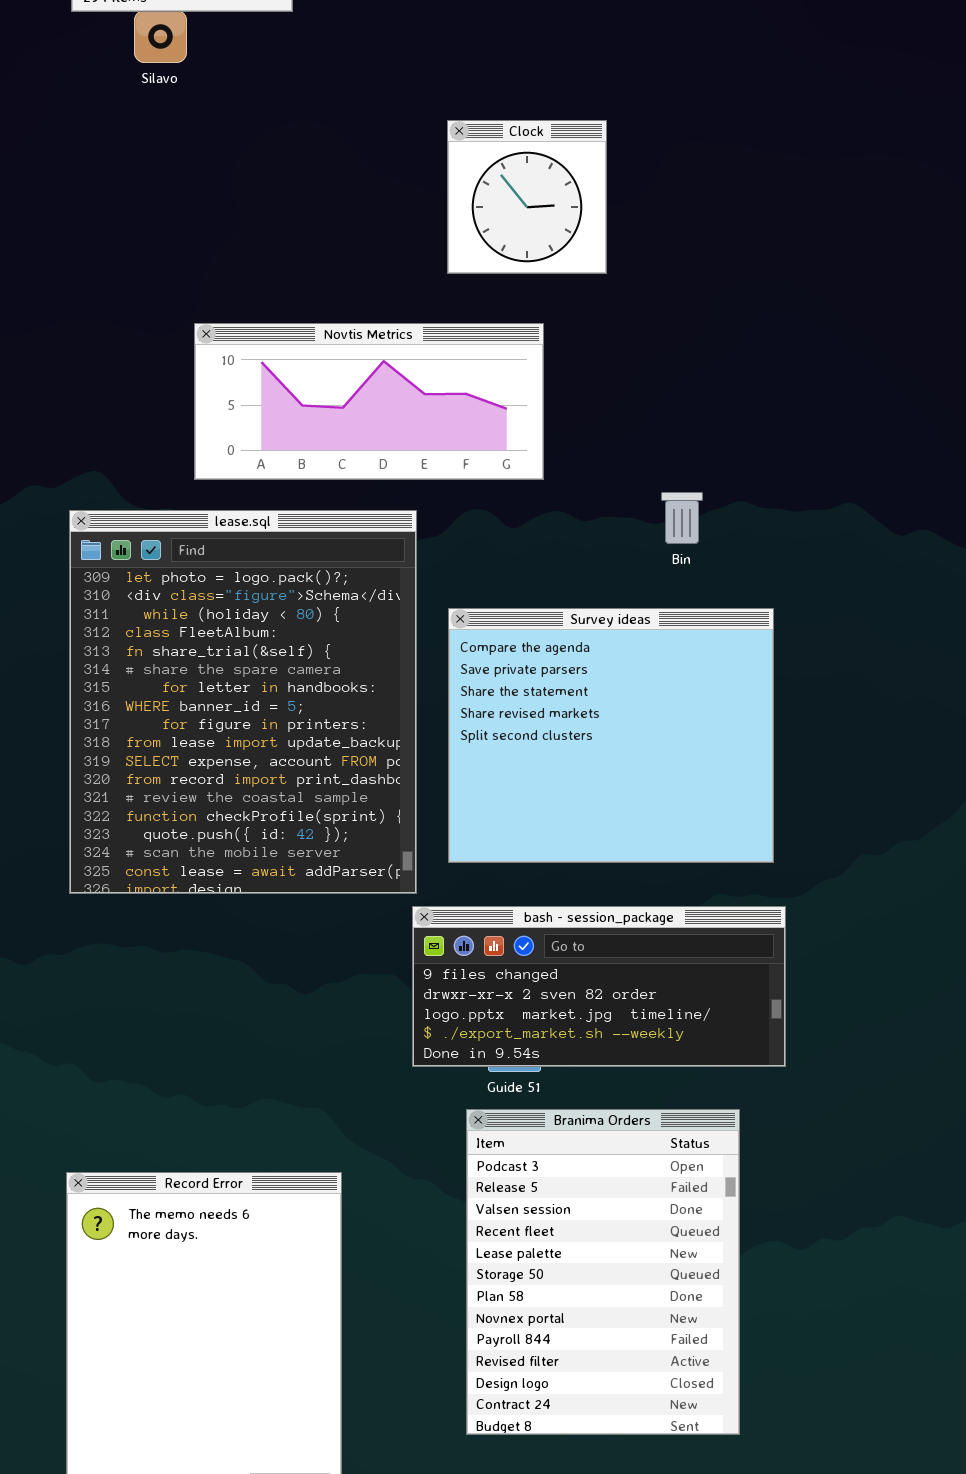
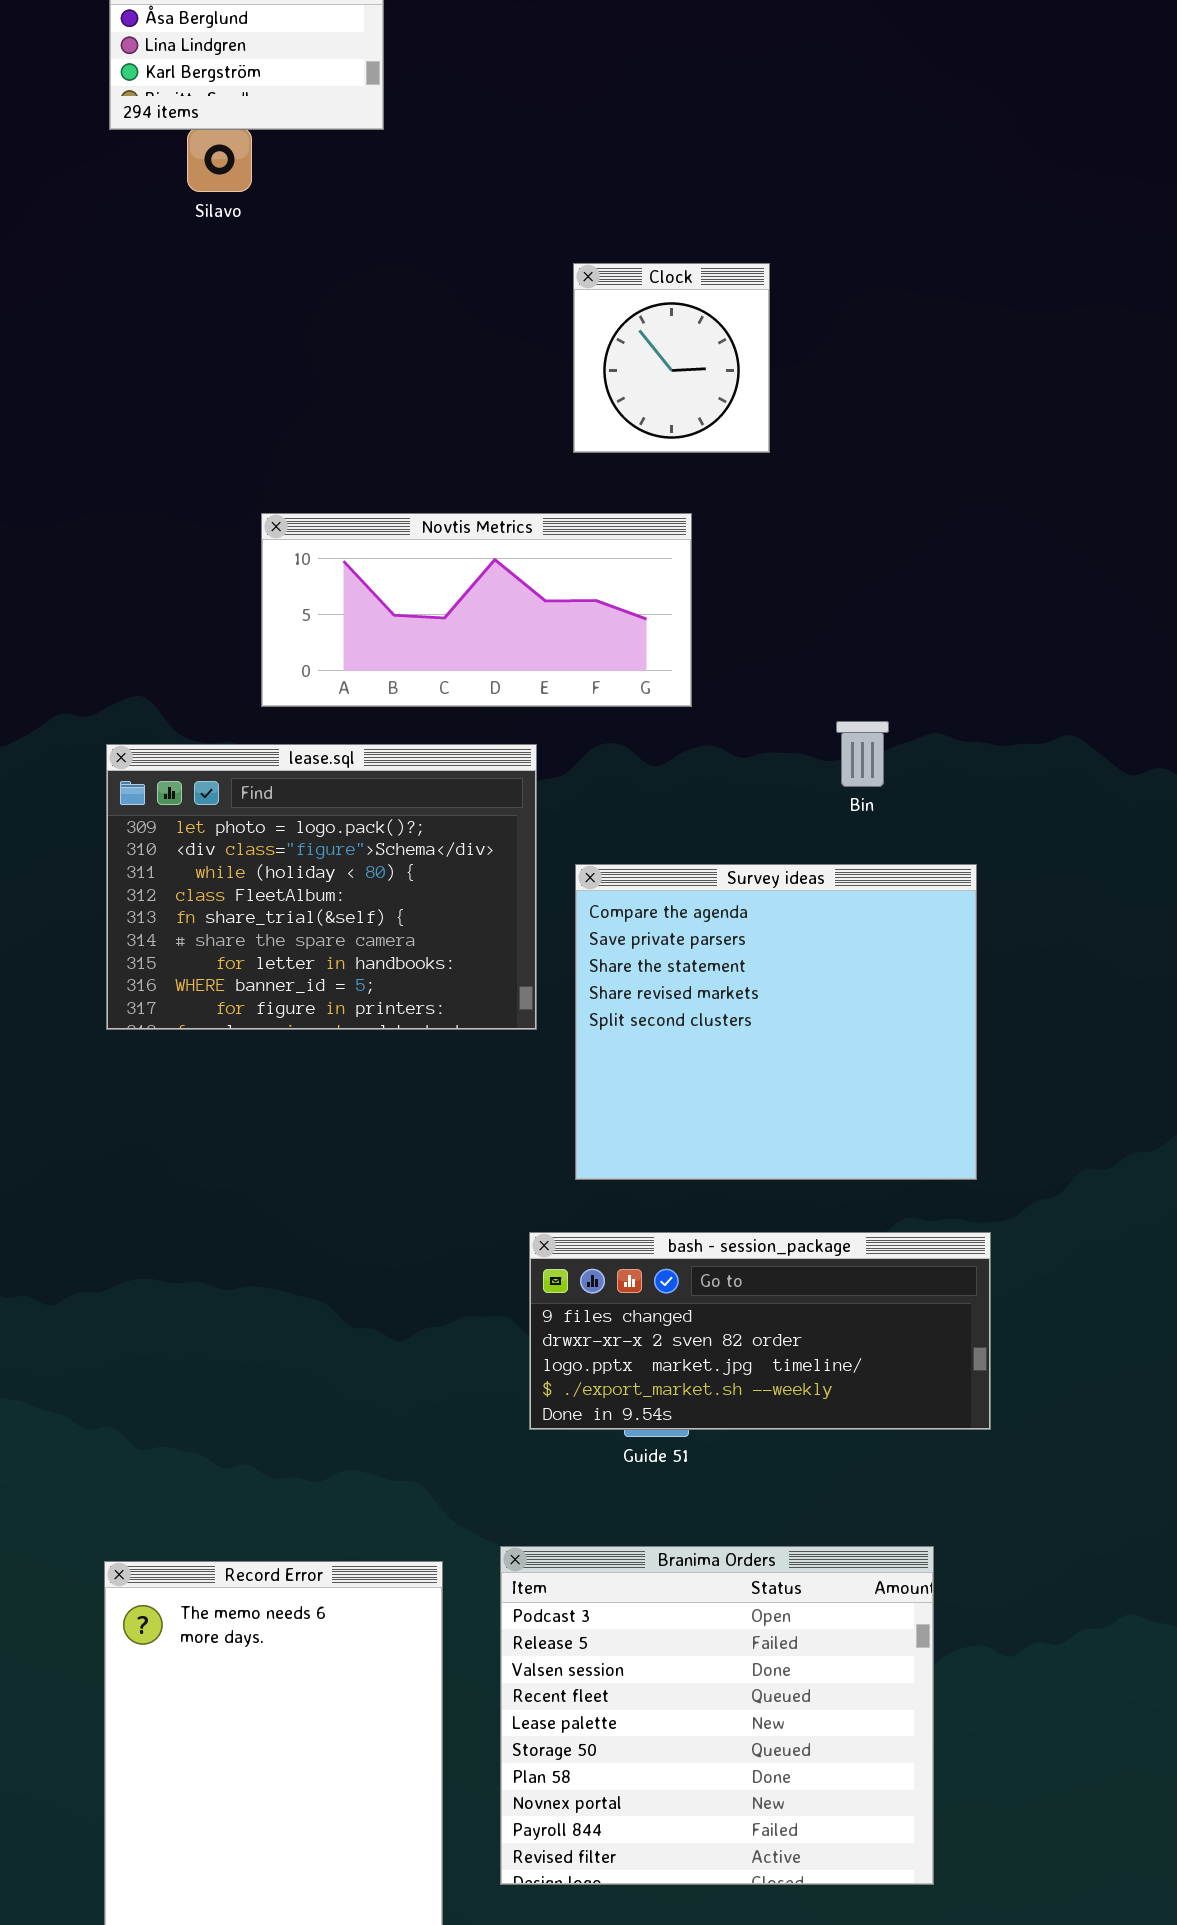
lease.sql: [69,510,417,894] -> [106,744,537,1030], resized
Branima Orders: [466,1109,740,1435] -> [500,1546,934,1885], resized

